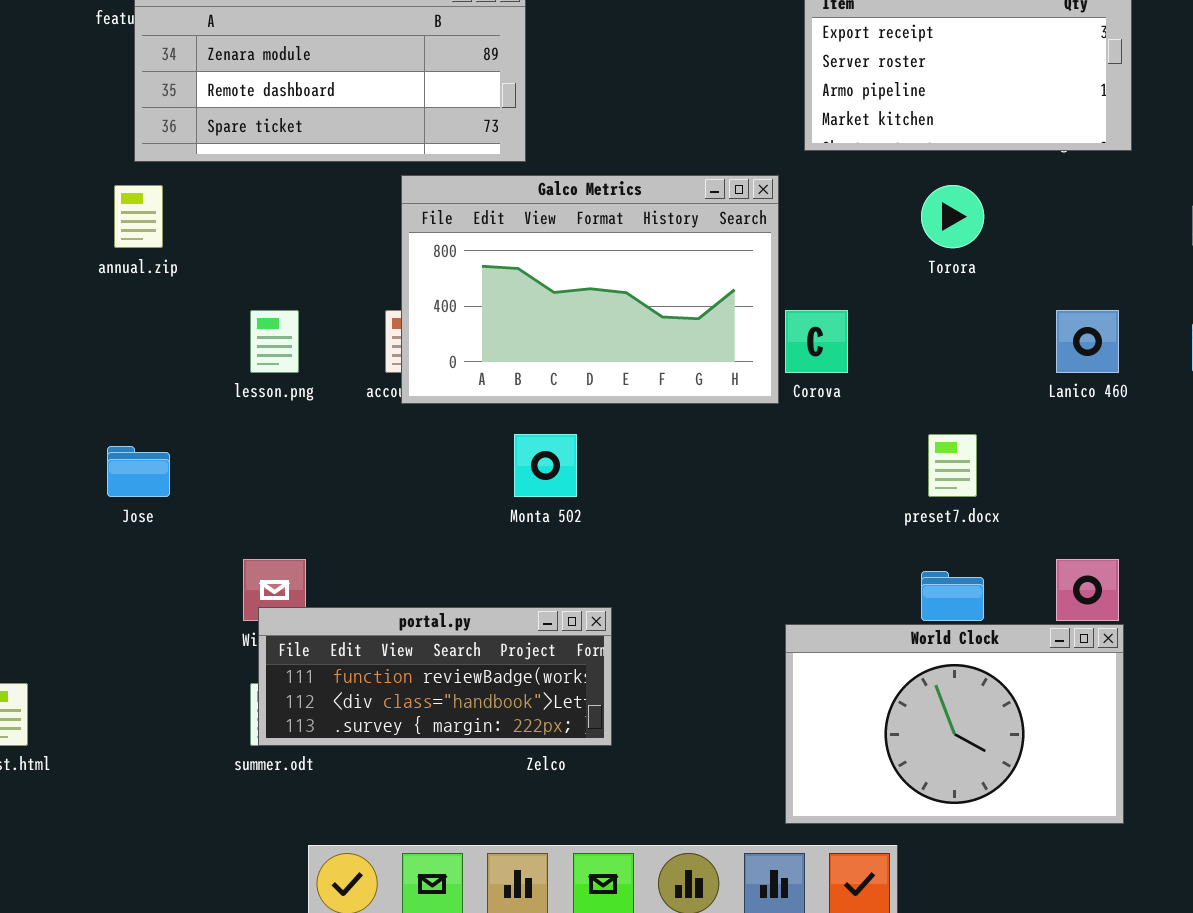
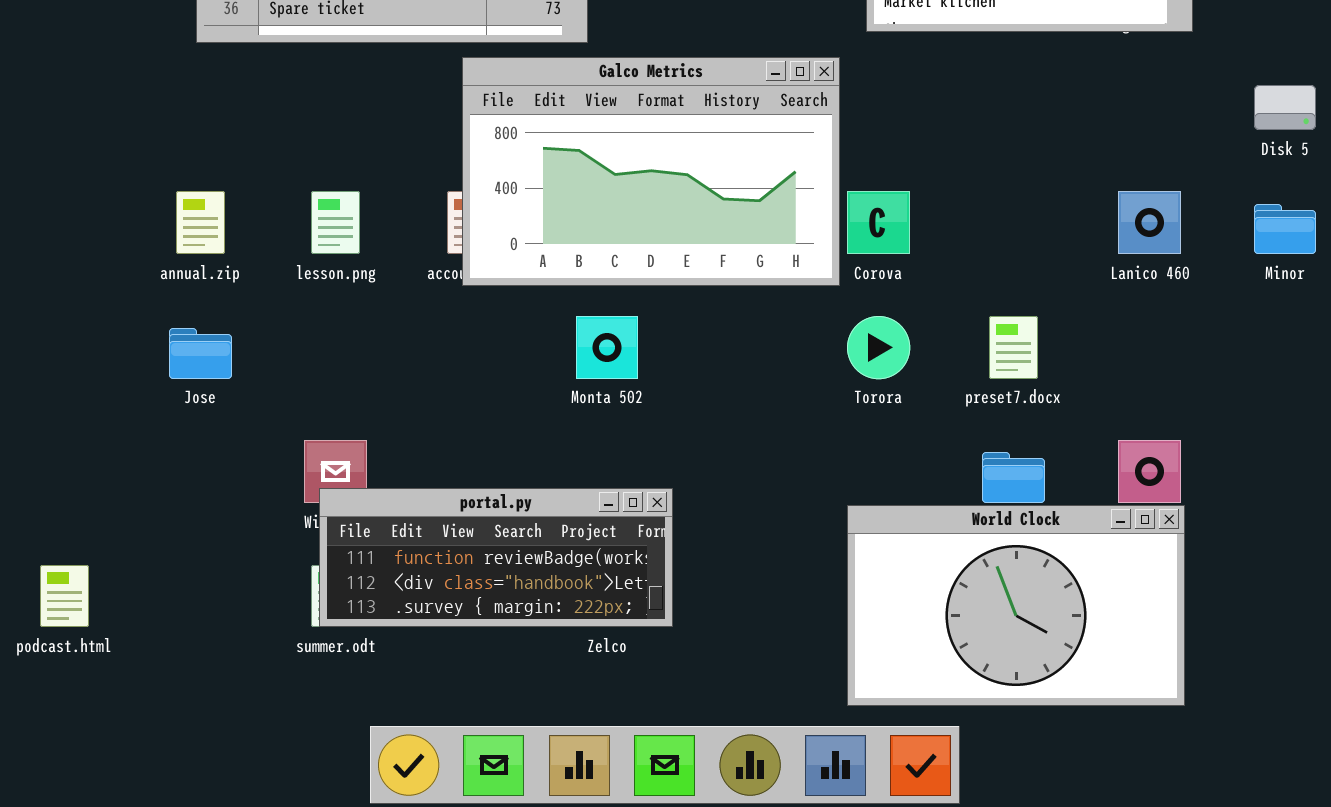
annual.zip: [114,185,163,248] -> [176,191,225,254], moved
Torora: [921,185,984,248] -> [847,316,910,379], moved

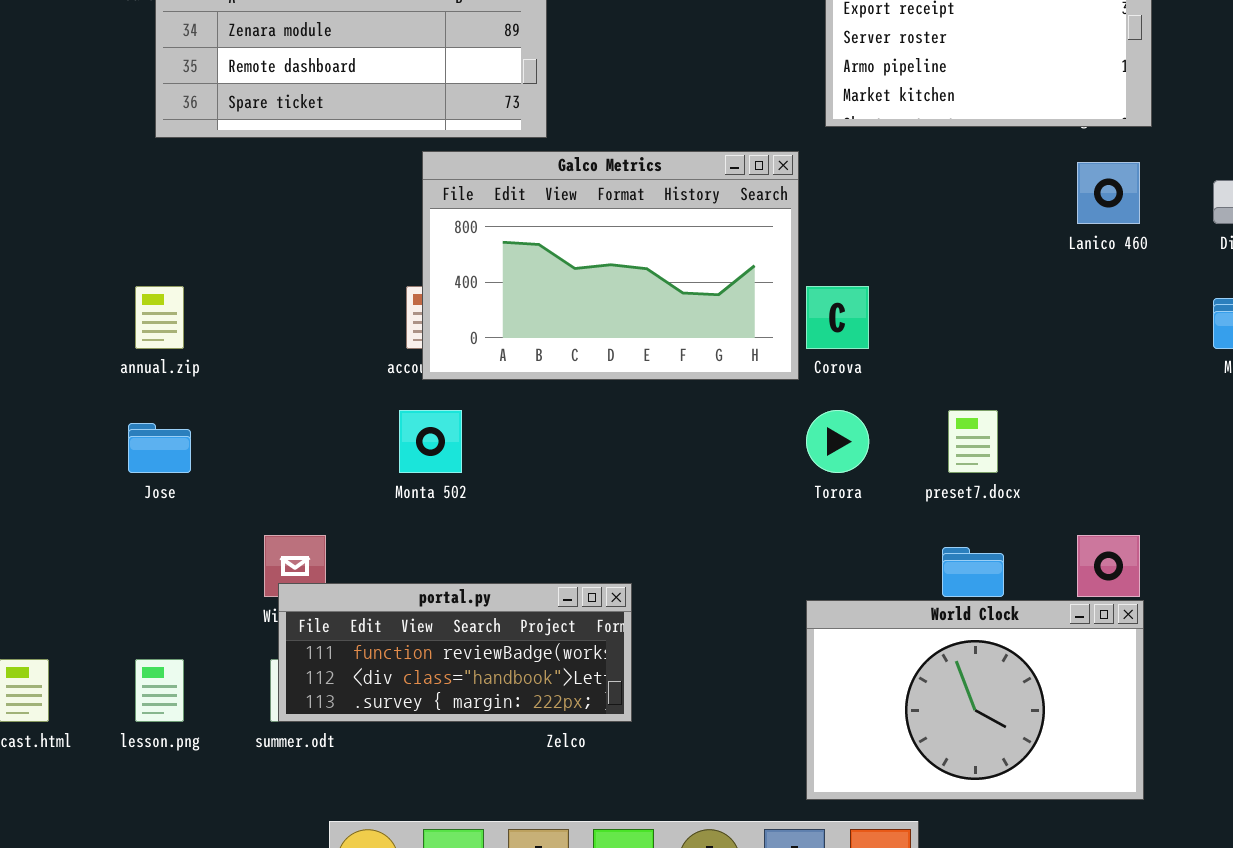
lesson.png: [311,191,360,254] -> [135,659,184,722], moved
Lanico 460: [1118,191,1181,254] -> [1077,162,1140,224], moved
Monta 502: [576,316,638,379] -> [399,410,462,473], moved

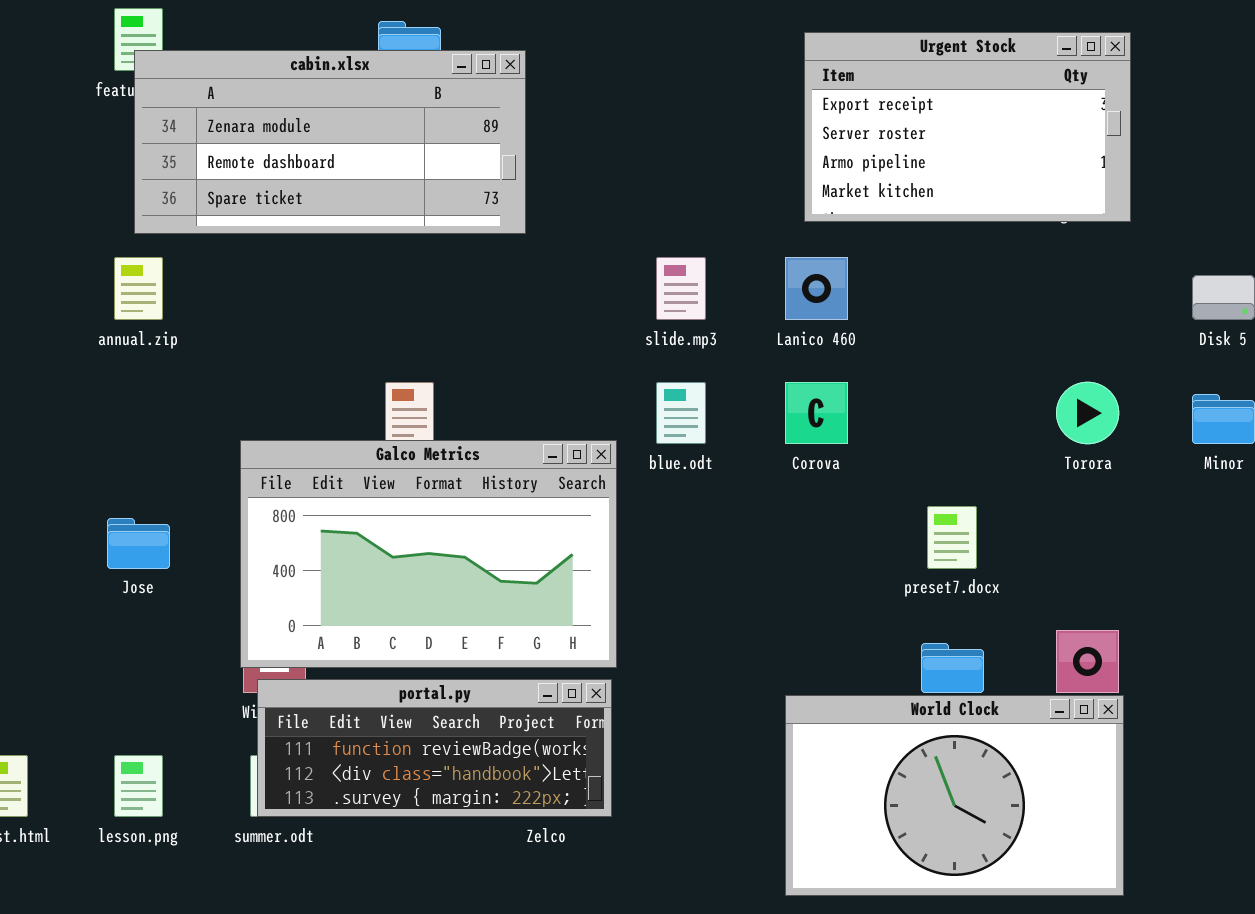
Galco Metrics: [422,151,799,380] -> [240,440,617,668], moved
Lanico 460: [1077,162,1140,224] -> [785,257,848,320], moved
annual.zip: [135,286,184,349] -> [114,257,163,320], moved
Torora: [806,410,869,473] -> [1056,382,1119,444], moved

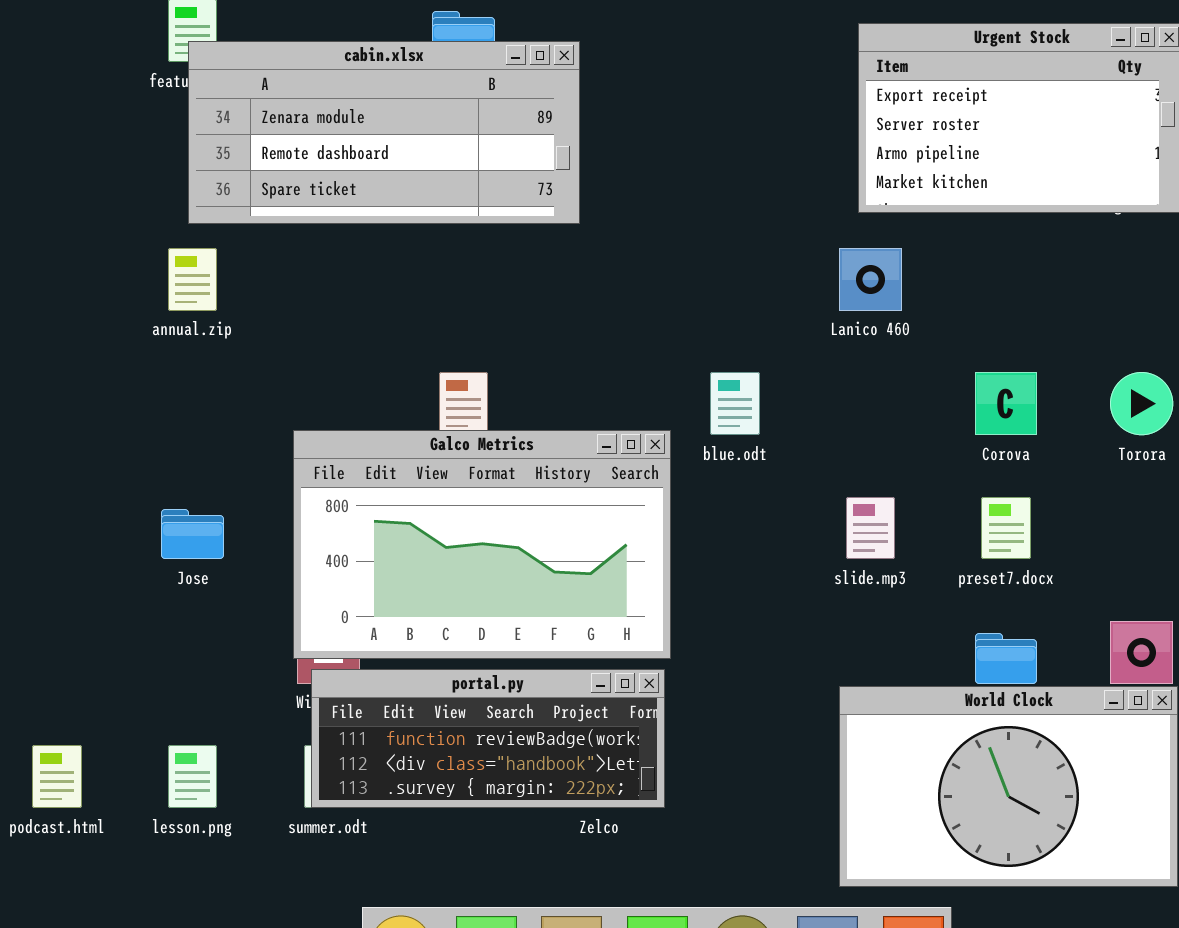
slide.mp3: [656,257,706,320] -> [846,497,895,559], moved
Corova: [785,382,848,444] -> [975,372,1037,435], moved

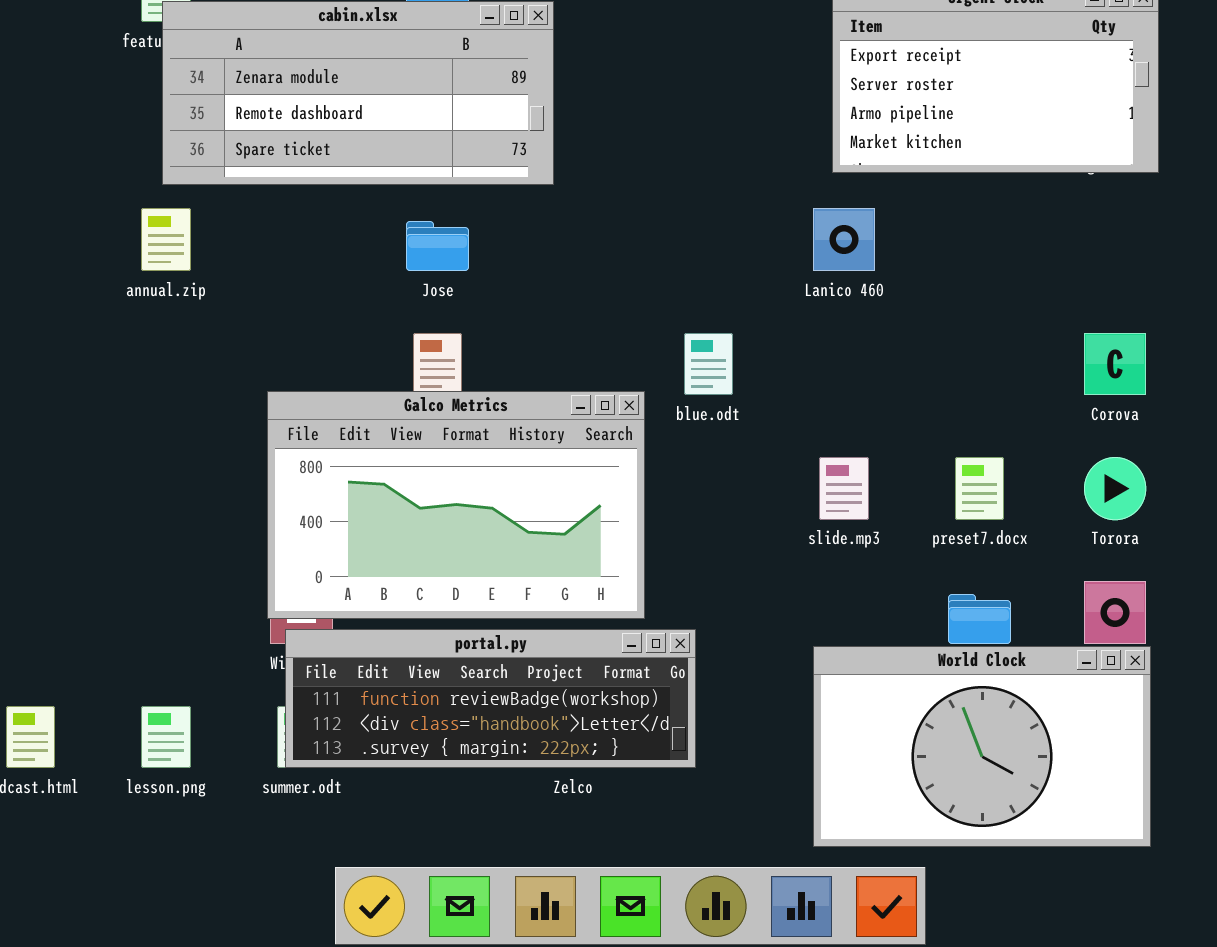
Corova: [975,372,1037,435] -> [1084,333,1146,395], moved
Torora: [1110,372,1173,435] -> [1084,457,1146,520], moved
Jose: [161,509,224,559] -> [406,221,469,271], moved
portal.py: [311,669,665,808] -> [285,629,696,768], resized

